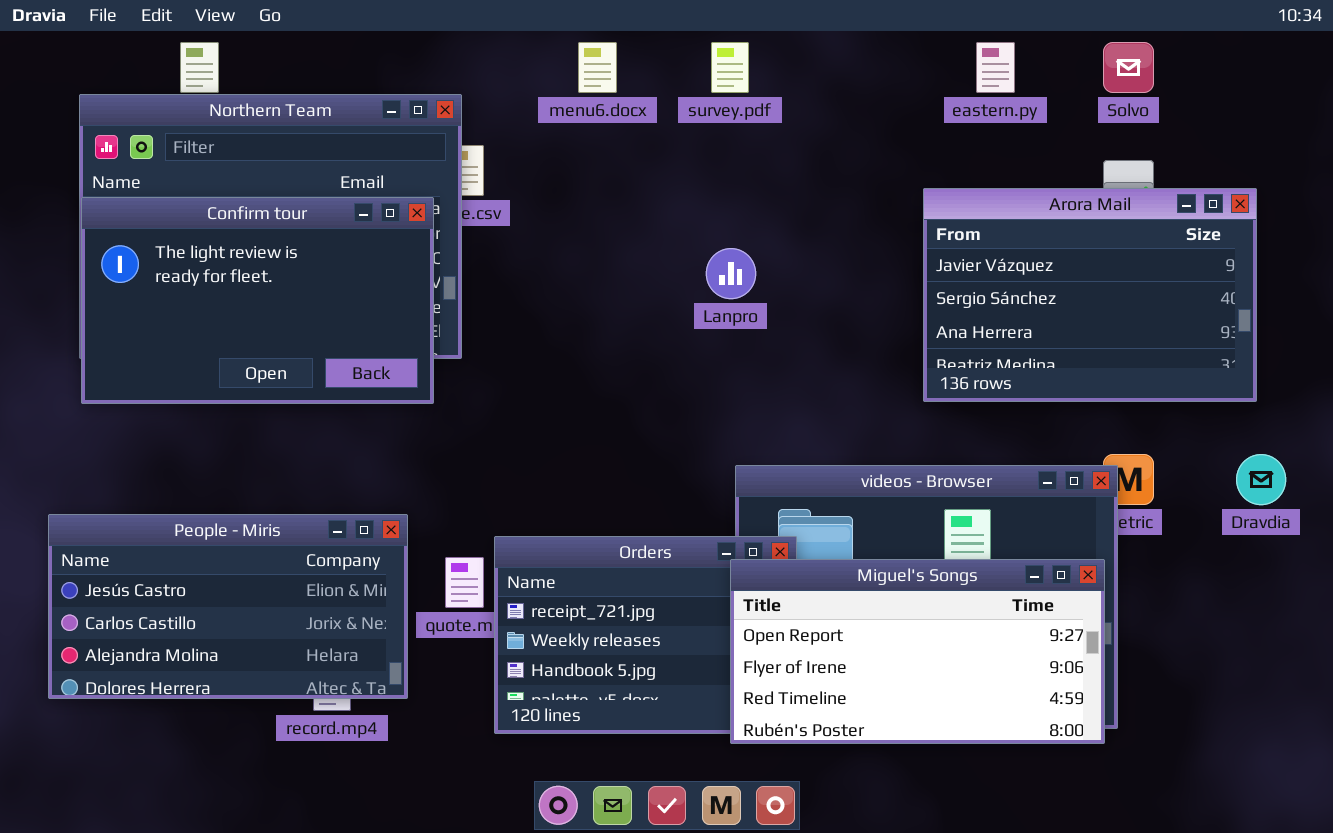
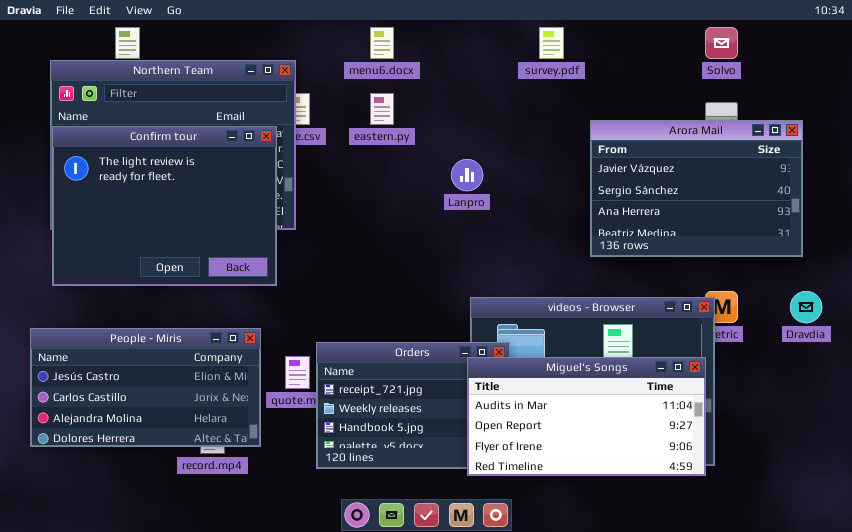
survey.pdf: [711,42,749,93] -> [539,27,564,59], moved
eastern.py: [976,42,1015,93] -> [370,93,394,125], moved
Confirm tour: [81,197,434,404] -> [52,126,277,286], resized
Miguel's Songs: [730,559,1105,744] -> [467,357,706,476], scrolled up 1 row

